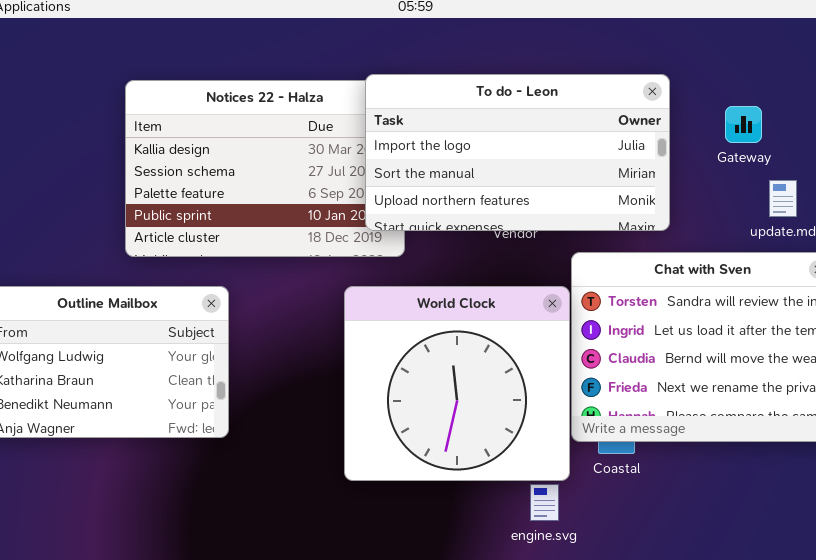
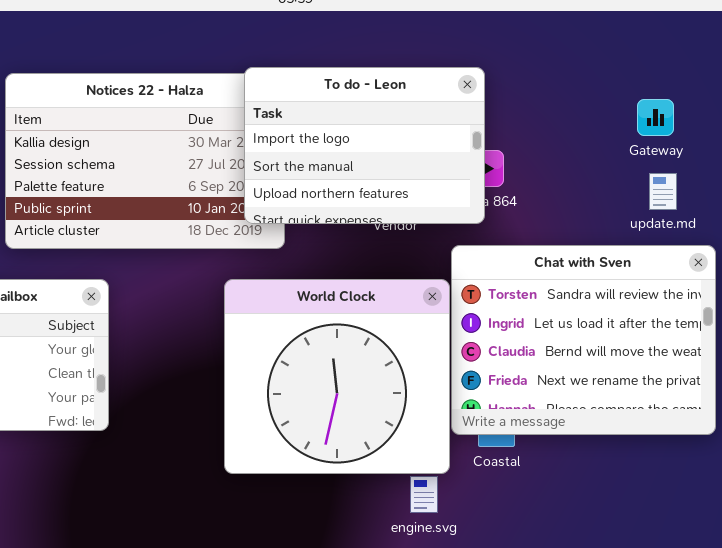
To do - Leon: [365,74,670,231] -> [244,67,485,224], resized
Gateway: [725,106,762,143] -> [637,99,674,136], moved

